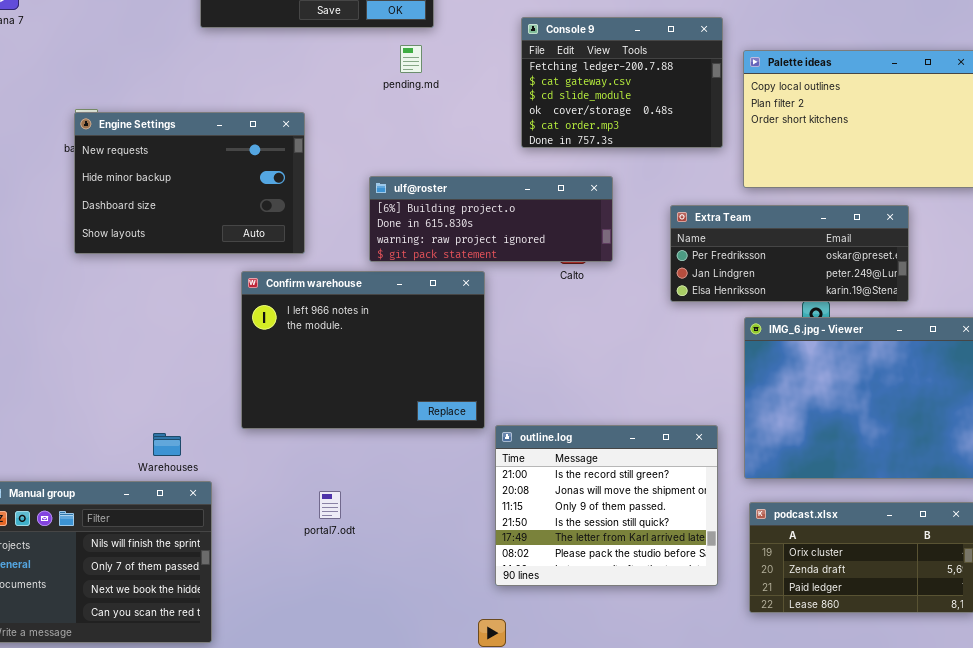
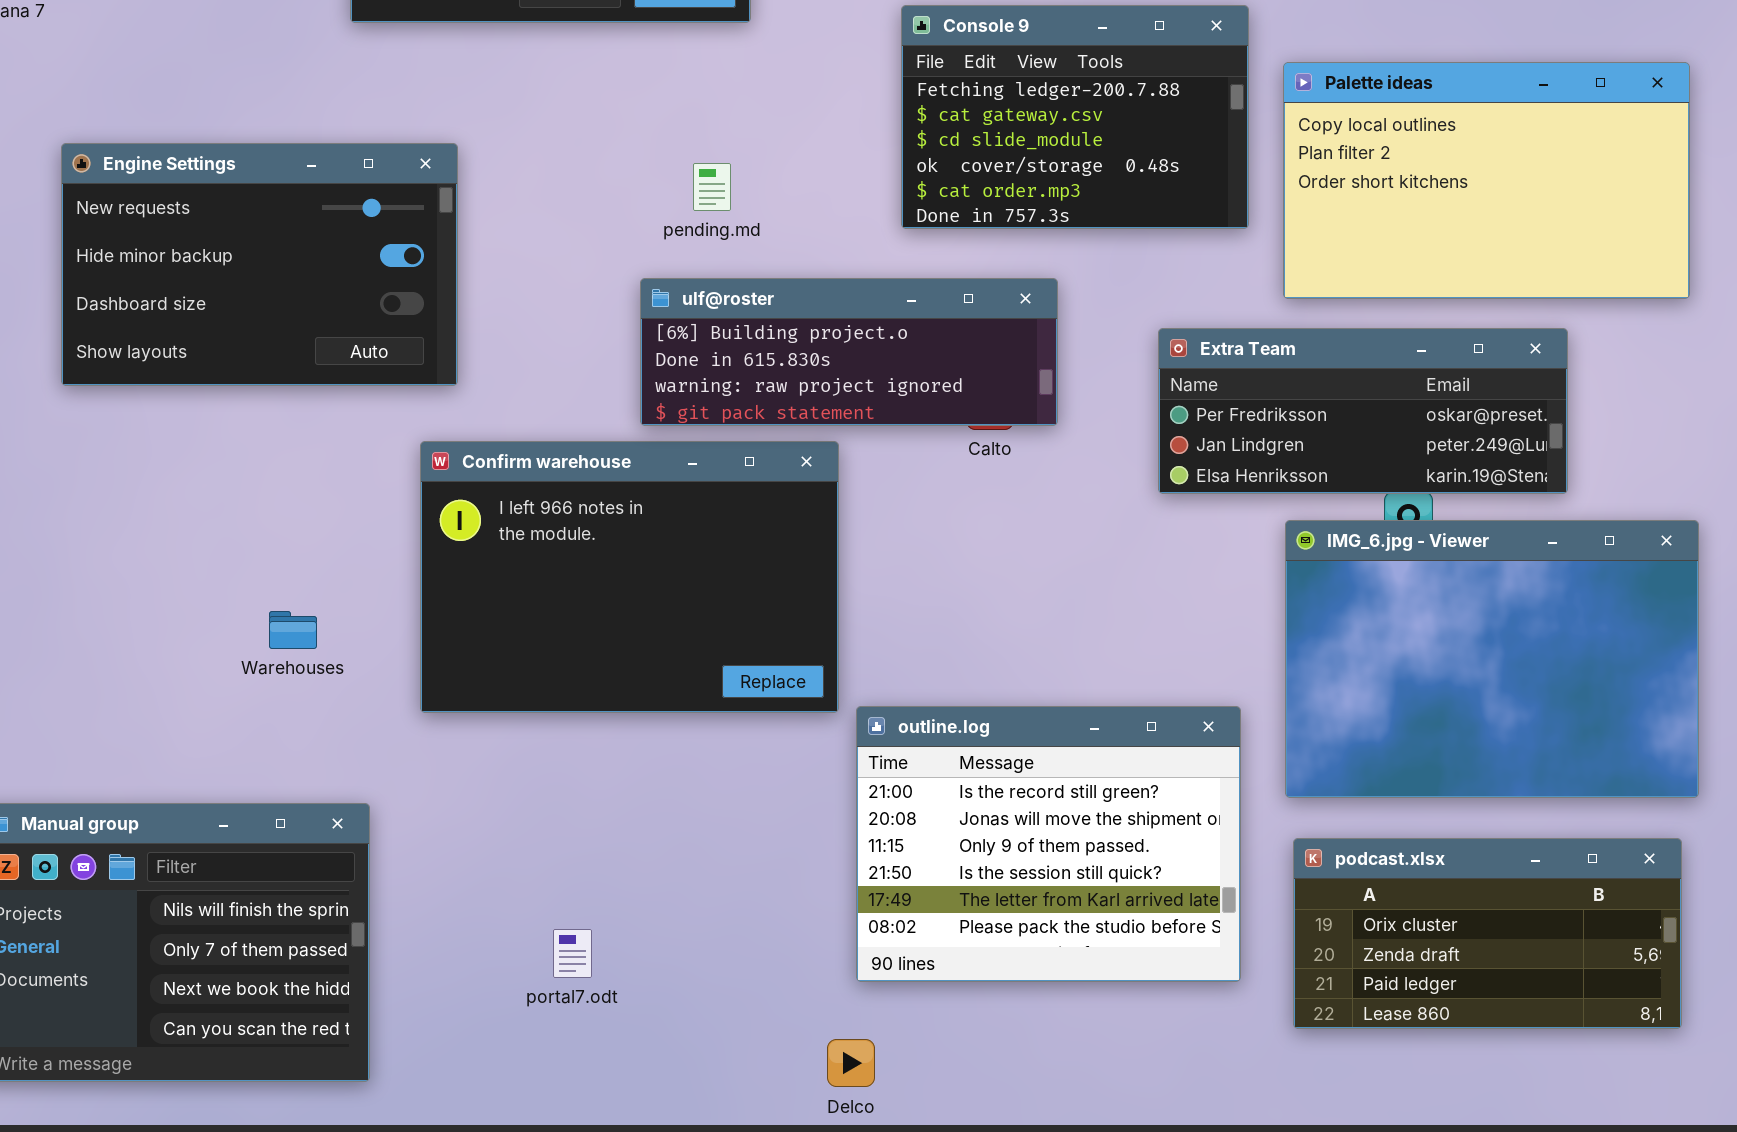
pending.md: [400,45,422,73] -> [693,163,731,211], moved
Engine Settings: [74,112,305,254] -> [61,143,458,386], moved
Warehouses: [153,433,181,456] -> [269,611,317,649], moved
portal7.odt: [319,491,341,519] -> [553,929,592,978], moved

